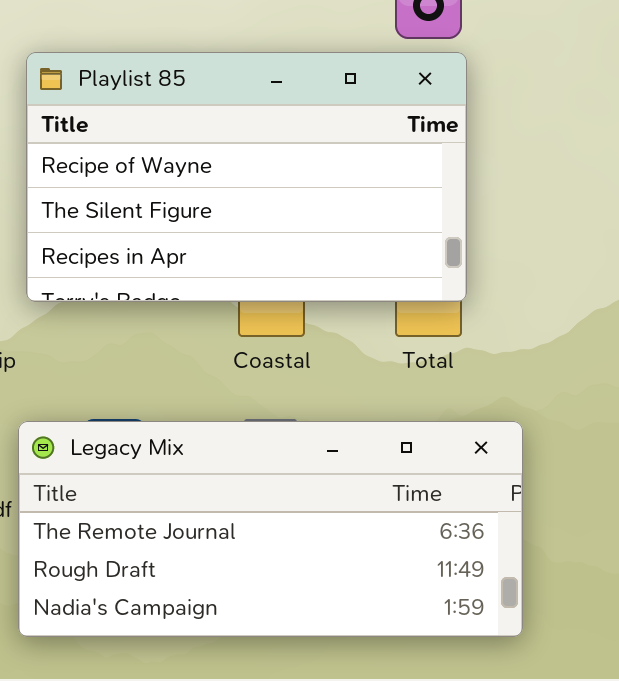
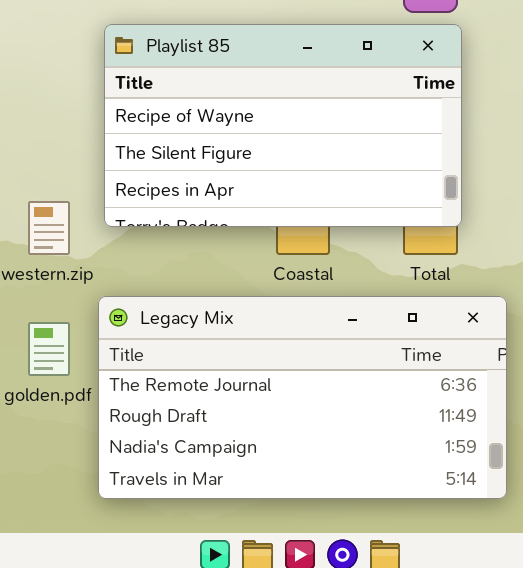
Legacy Mix: [18,421,523,637] -> [98,296,507,499], resized

